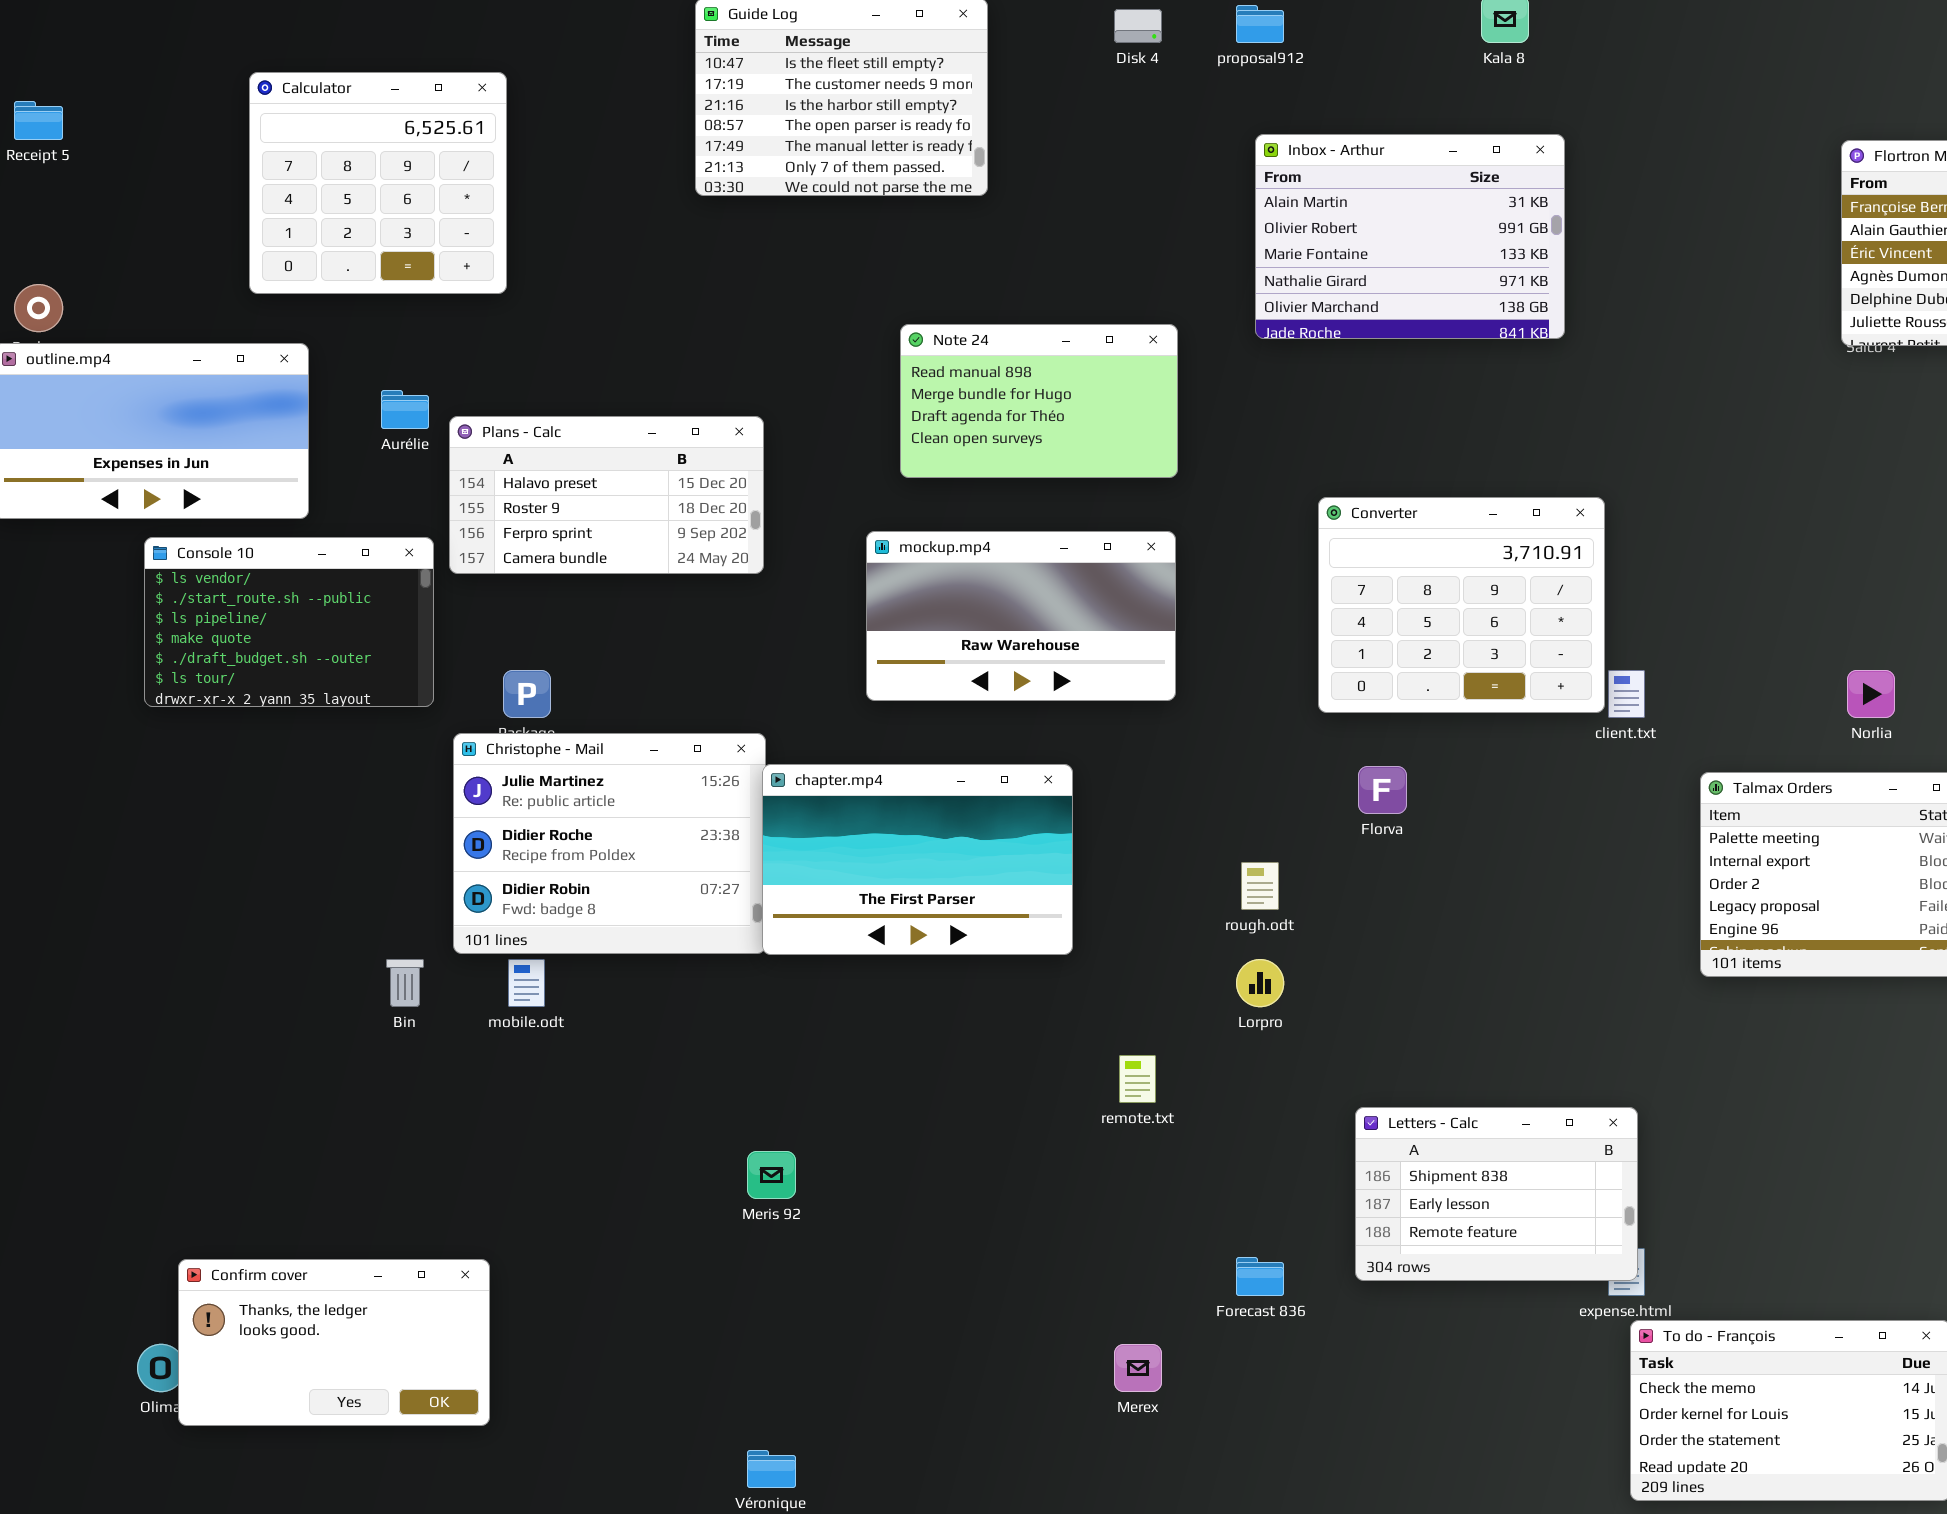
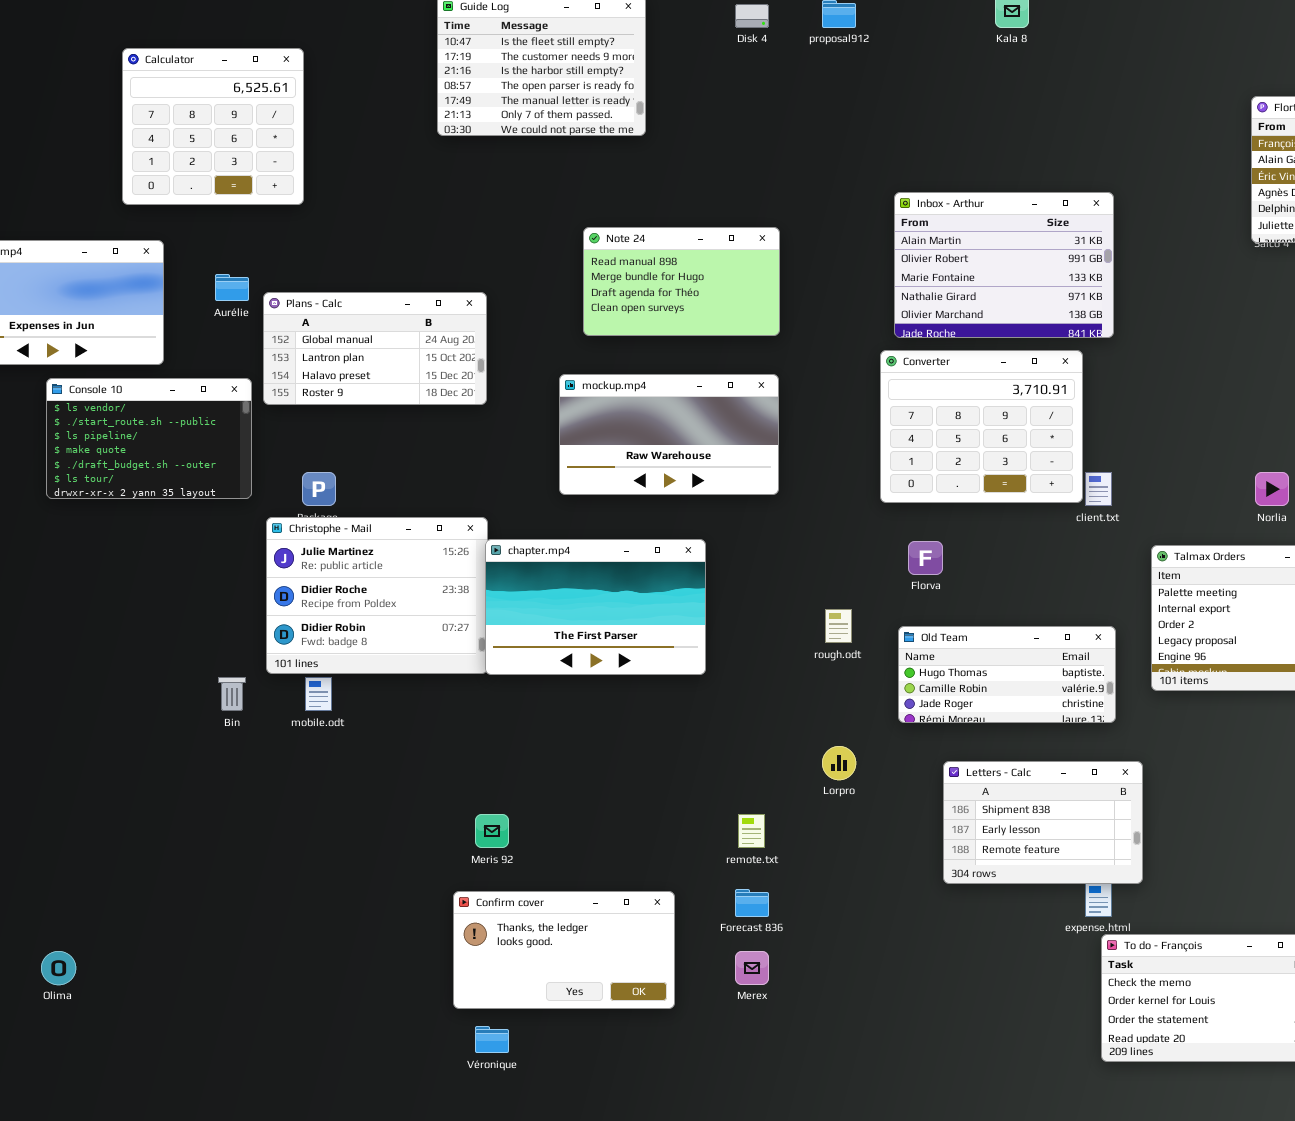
Inbox - Arthur: [1255,134,1565,339] -> [894,192,1114,338], moved
Plans - Calc: [449,416,764,574] -> [263,292,487,405], scrolled up 2 rows
Old Team: none -> [898,626,1116,723], opened
Lorpro: [1236,959,1284,1007] -> [822,746,856,780], moved
remote.txt: [1119,1055,1156,1103] -> [738,814,765,848], moved
Letters - Calc: [1355,1107,1638,1281] -> [943,761,1143,884], moved
Forecast 836: [1236,1257,1284,1296] -> [735,889,769,917], moved
Confirm cover: [178,1259,490,1426] -> [453,891,675,1009], moved

